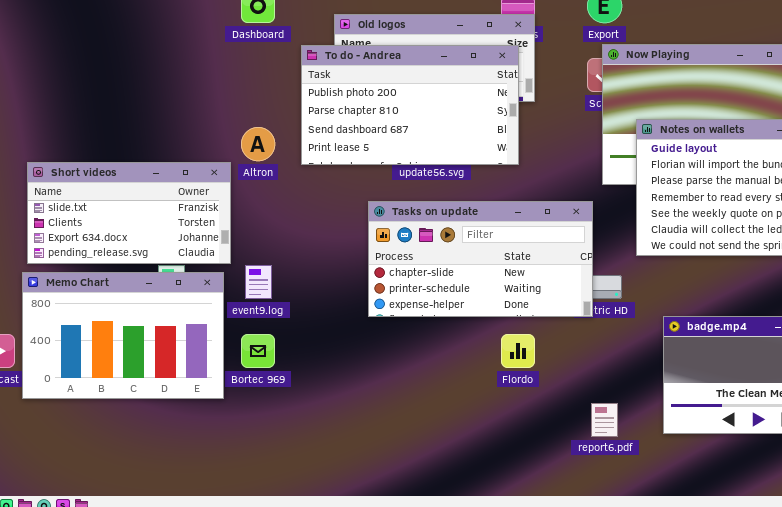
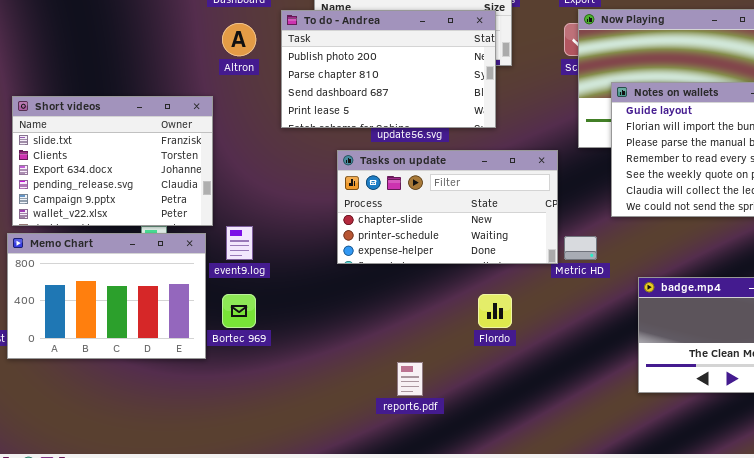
Altron: [241,127,275,161] -> [222,23,256,56], moved
Short videos: [27,162,231,264] -> [12,96,213,226], resized
Tasks on update: [368,201,593,317] -> [337,150,558,264], moved
report6.pdf: [591,403,618,437] -> [397,362,423,396], moved

